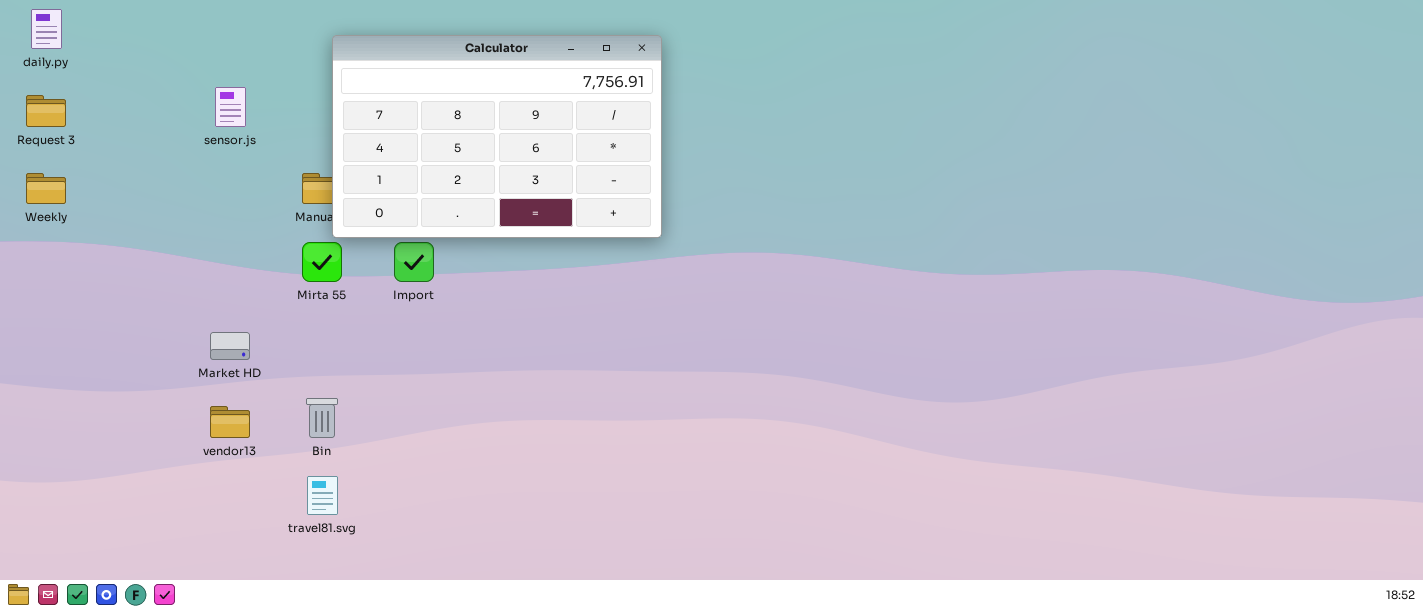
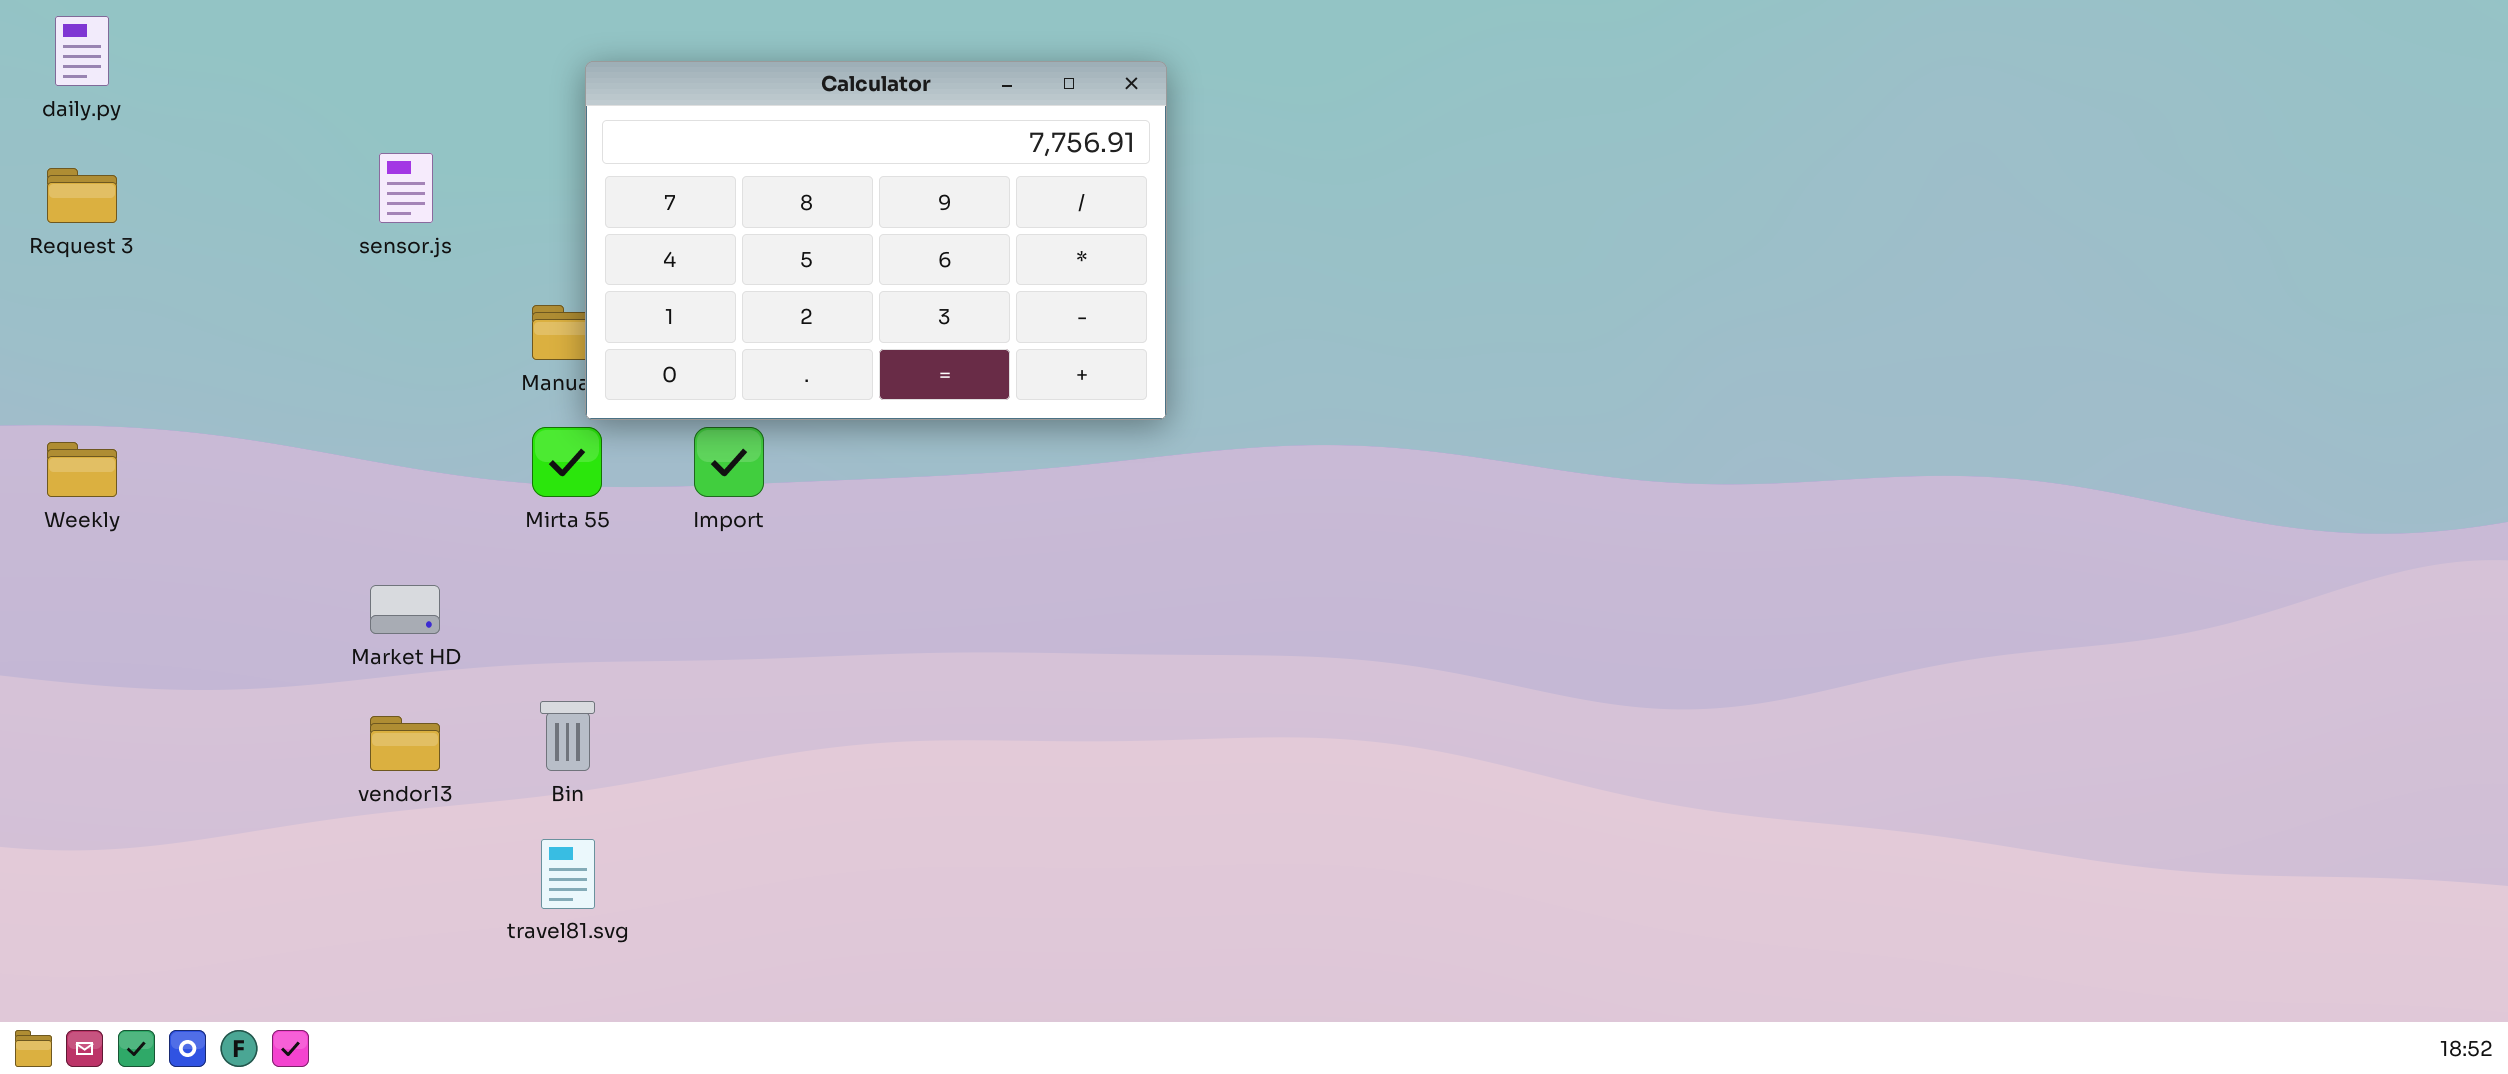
Weekly: [26,173,66,204] -> [47,442,117,497], moved

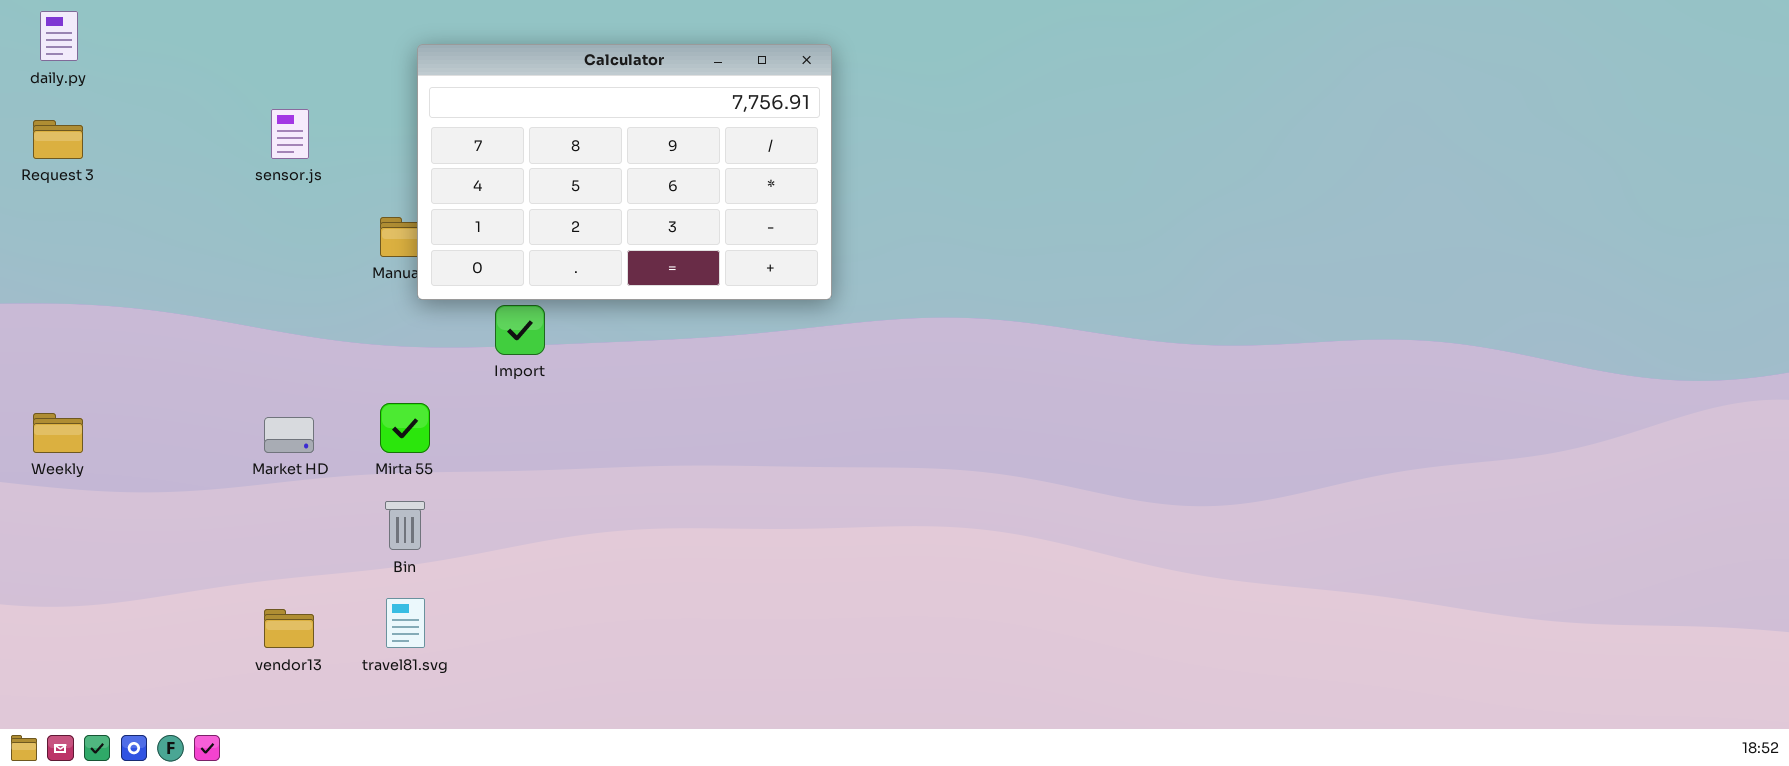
Mirta 55: [532,427,602,497] -> [380,403,430,453], moved
Weekly: [47,442,117,497] -> [33,413,83,453], moved
vendor13: [370,716,440,771] -> [264,609,314,648], moved

